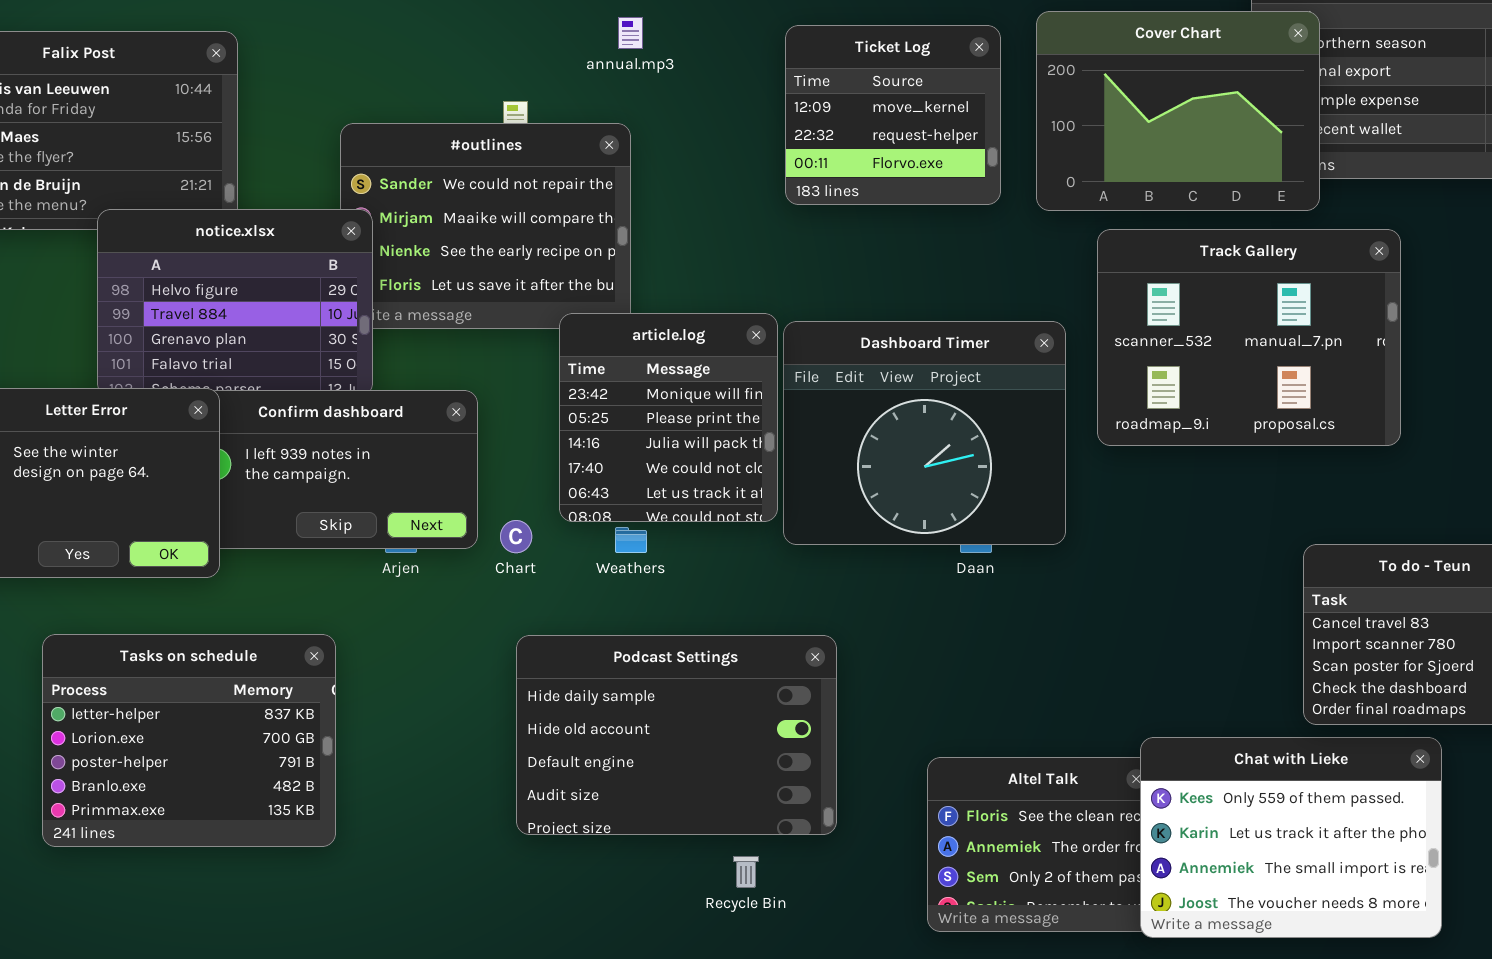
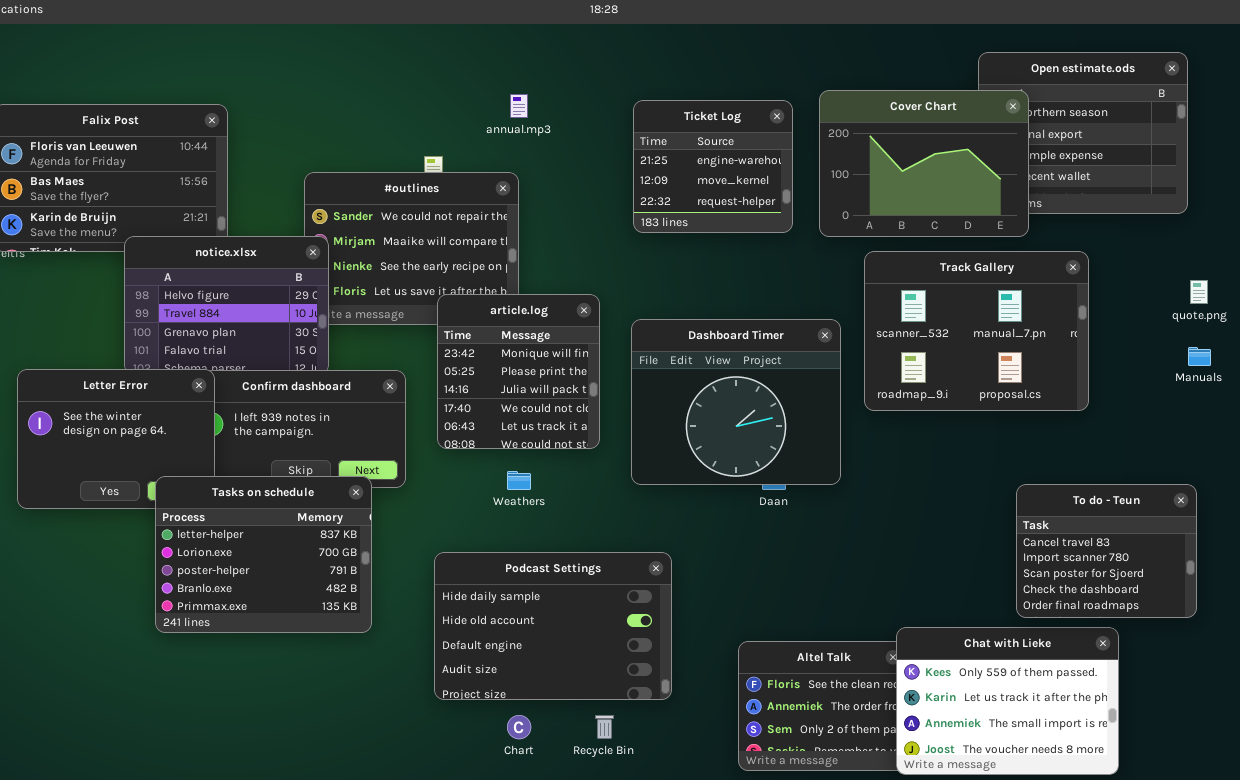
Ticket Log: [785,25,1001,205] -> [633,100,793,233], scrolled up 1 row
article.log: [559,313,778,522] -> [437,294,600,449], moved
Chart: [500,520,532,553] -> [507,715,531,739], moved
Tasks on schedule: [42,634,336,847] -> [155,476,372,633], moved

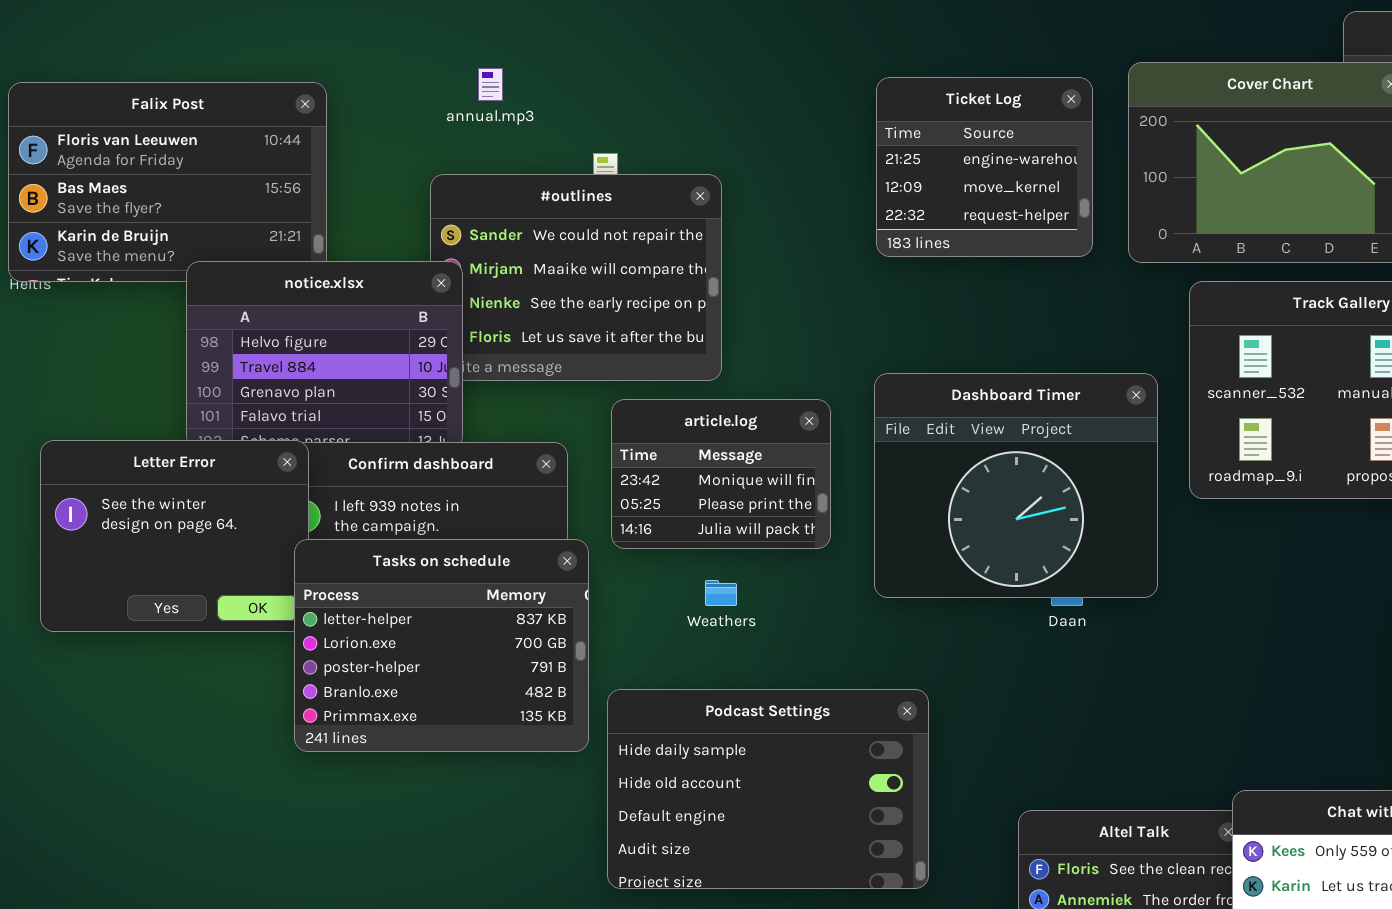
annual.mp3: [510,94,528,118] -> [478,68,503,101], moved
article.log: [437,294,600,449] -> [611,399,831,549], resized
Tasks on schedule: [155,476,372,633] -> [294,539,589,752], moved

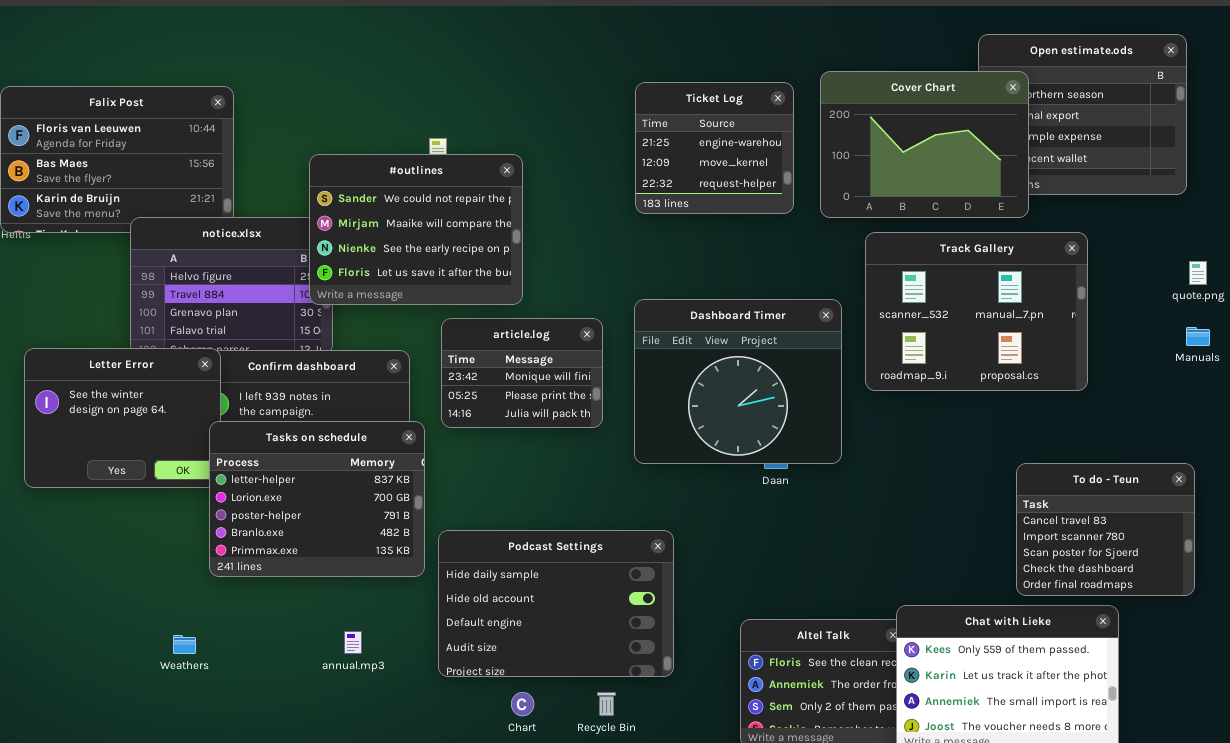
annual.mp3: [478,68,503,101] -> [344,631,362,654], moved
#outlines: [430,174,722,381] -> [309,154,523,305], raised
Weathers: [705,580,737,606] -> [173,635,196,654], moved

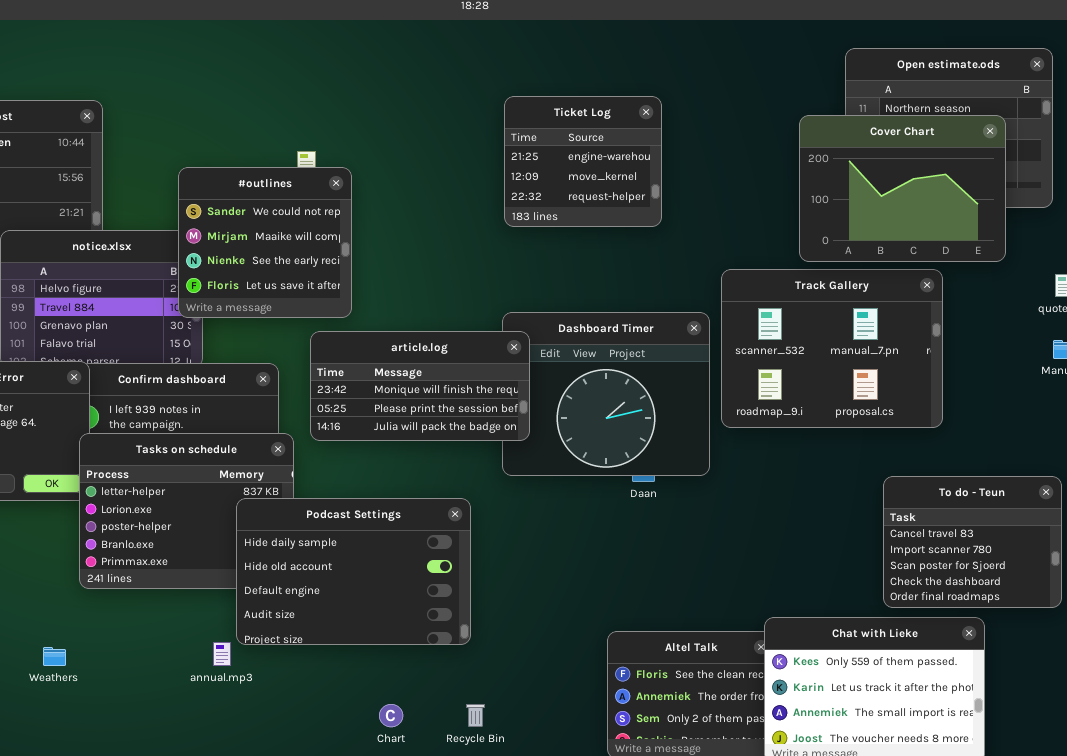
Cover Chart: [820,71,1029,218] -> [799,115,1006,262], moved
#outlines: [309,154,523,305] -> [178,167,352,318], resized
Track Gallery: [865,232,1088,391] -> [721,269,943,428], moved
article.log: [441,318,603,428] -> [310,331,530,441], resized
Podcast Settings: [438,530,674,677] -> [236,498,471,645], moved

